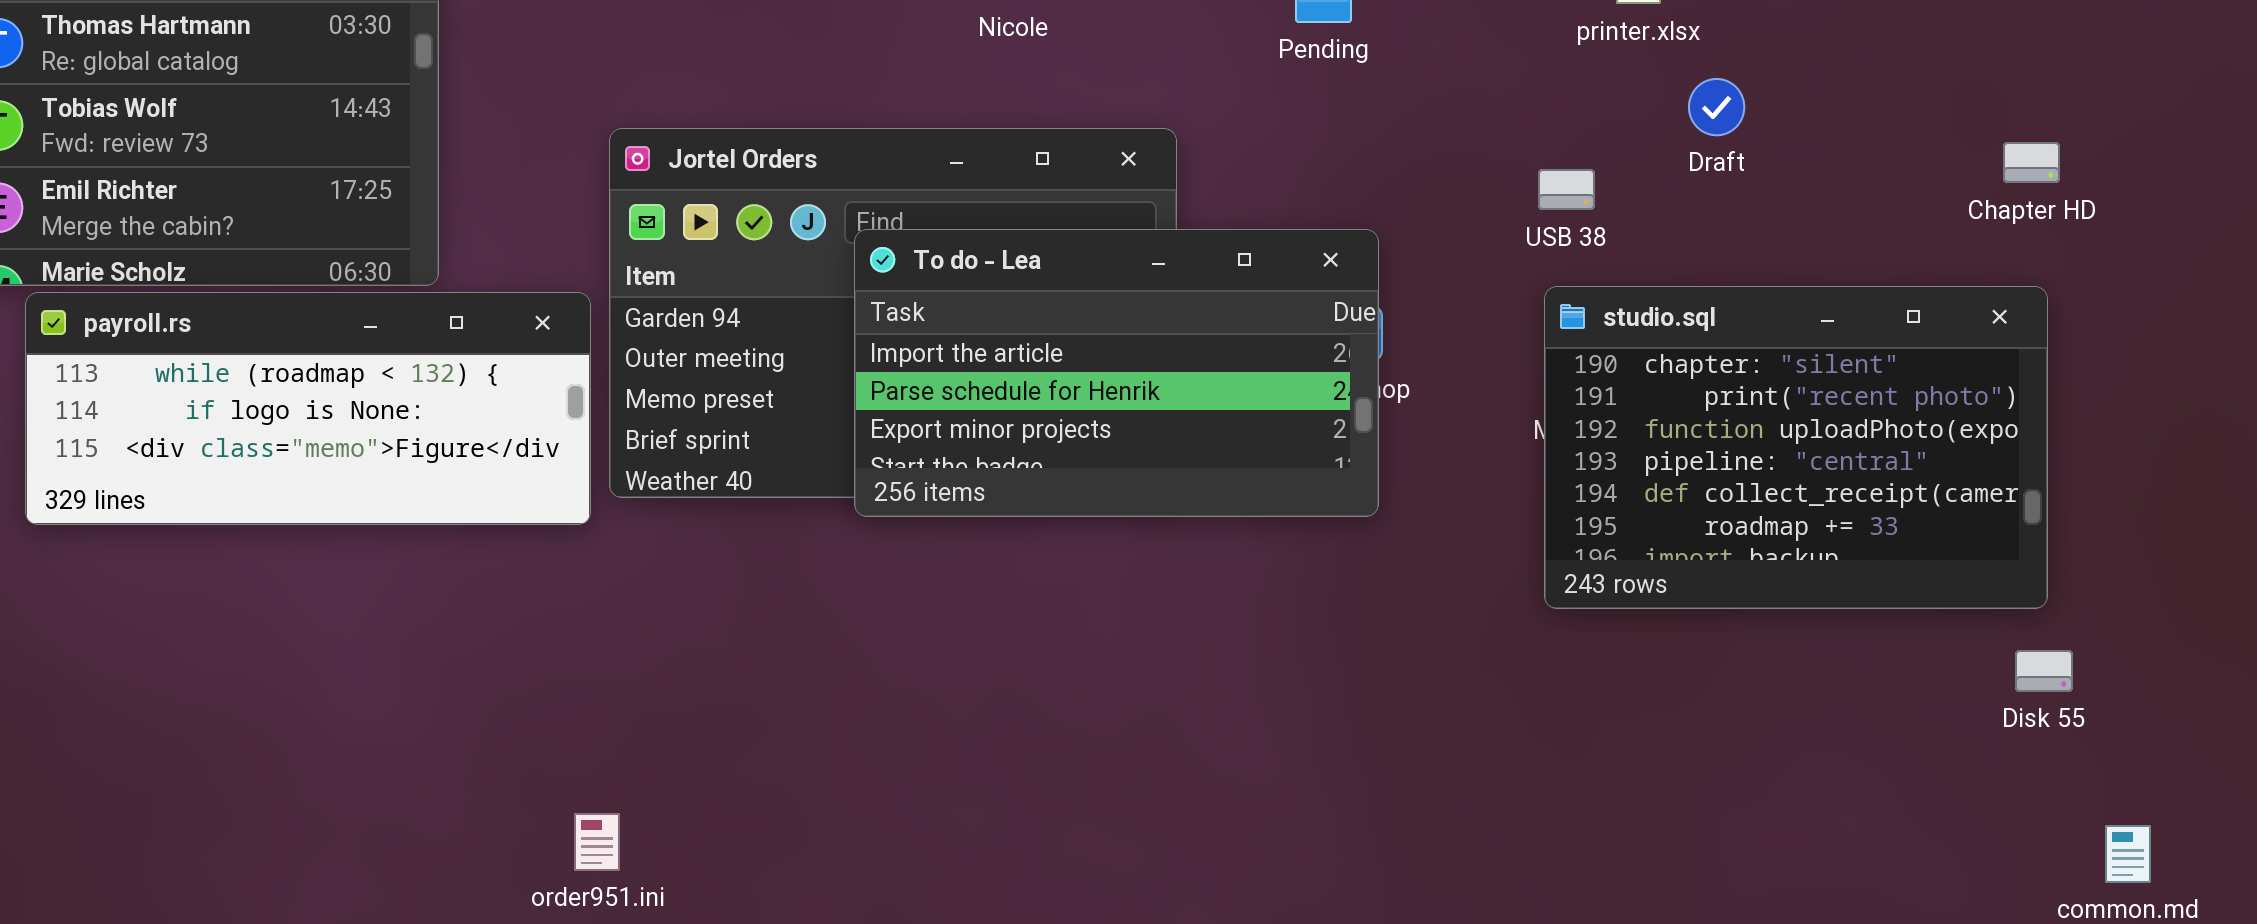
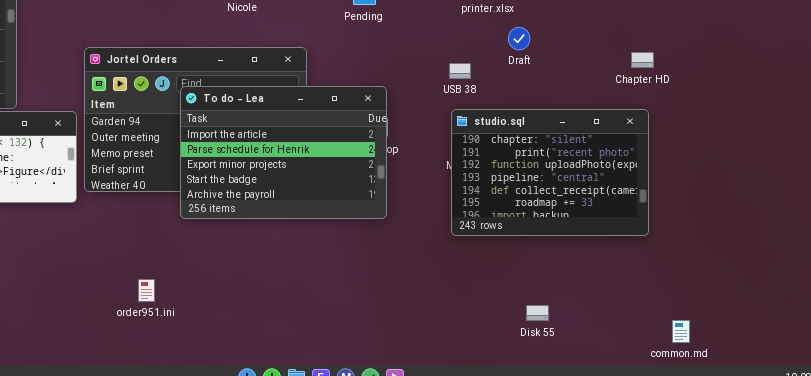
To do - Lea: [854,229,1379,517] -> [180,86,387,219], resized
Disk 55: [2015,650,2073,692] -> [526,305,549,321], moved
order951.ini: [574,813,620,871] -> [138,279,155,302], moved

